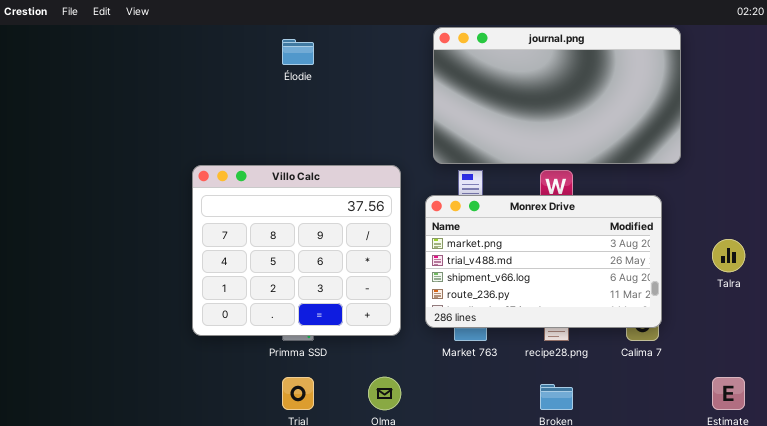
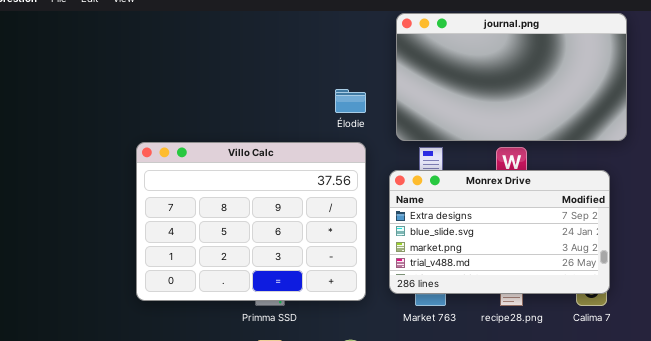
Élodie: [282,39,314,65] -> [335,89,366,113], moved
Villo Calc: [192,165,401,336] -> [136,142,366,301], resized
Monrex Drive: [425,195,662,328] -> [389,170,610,294], scrolled up 2 rows

